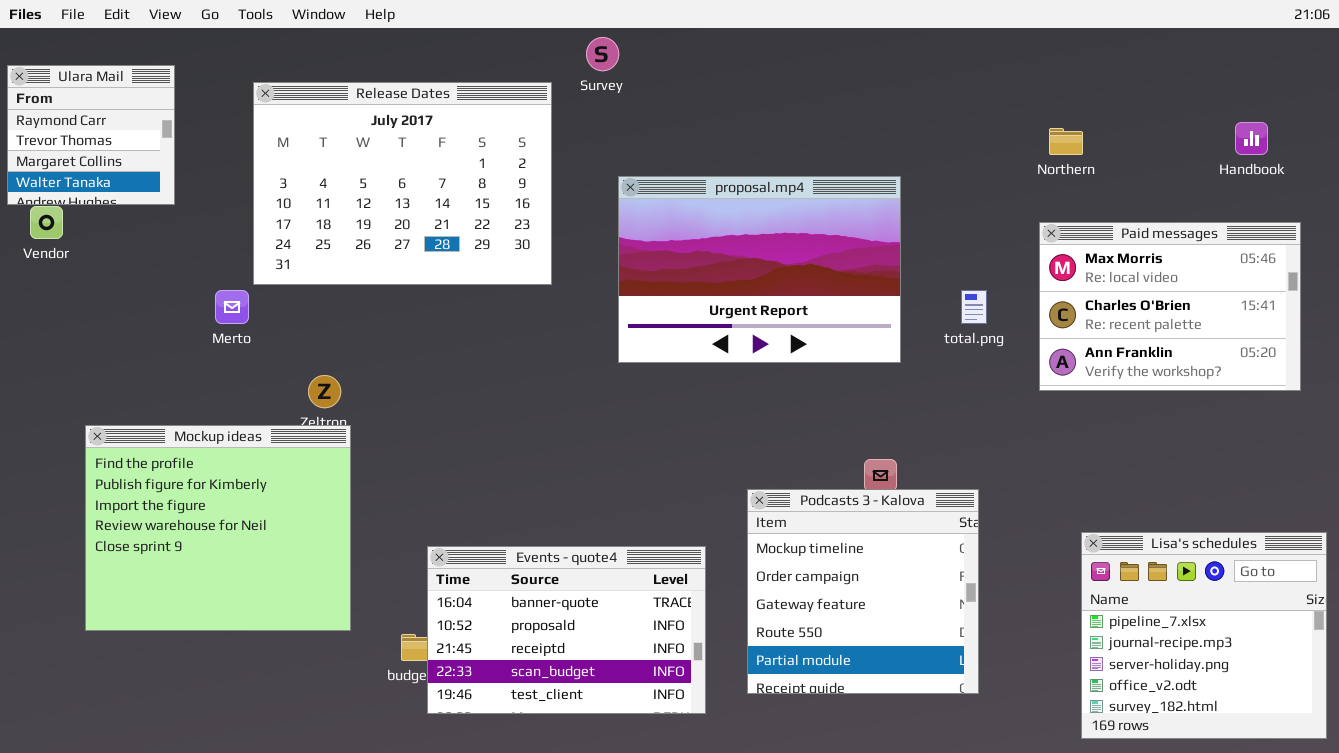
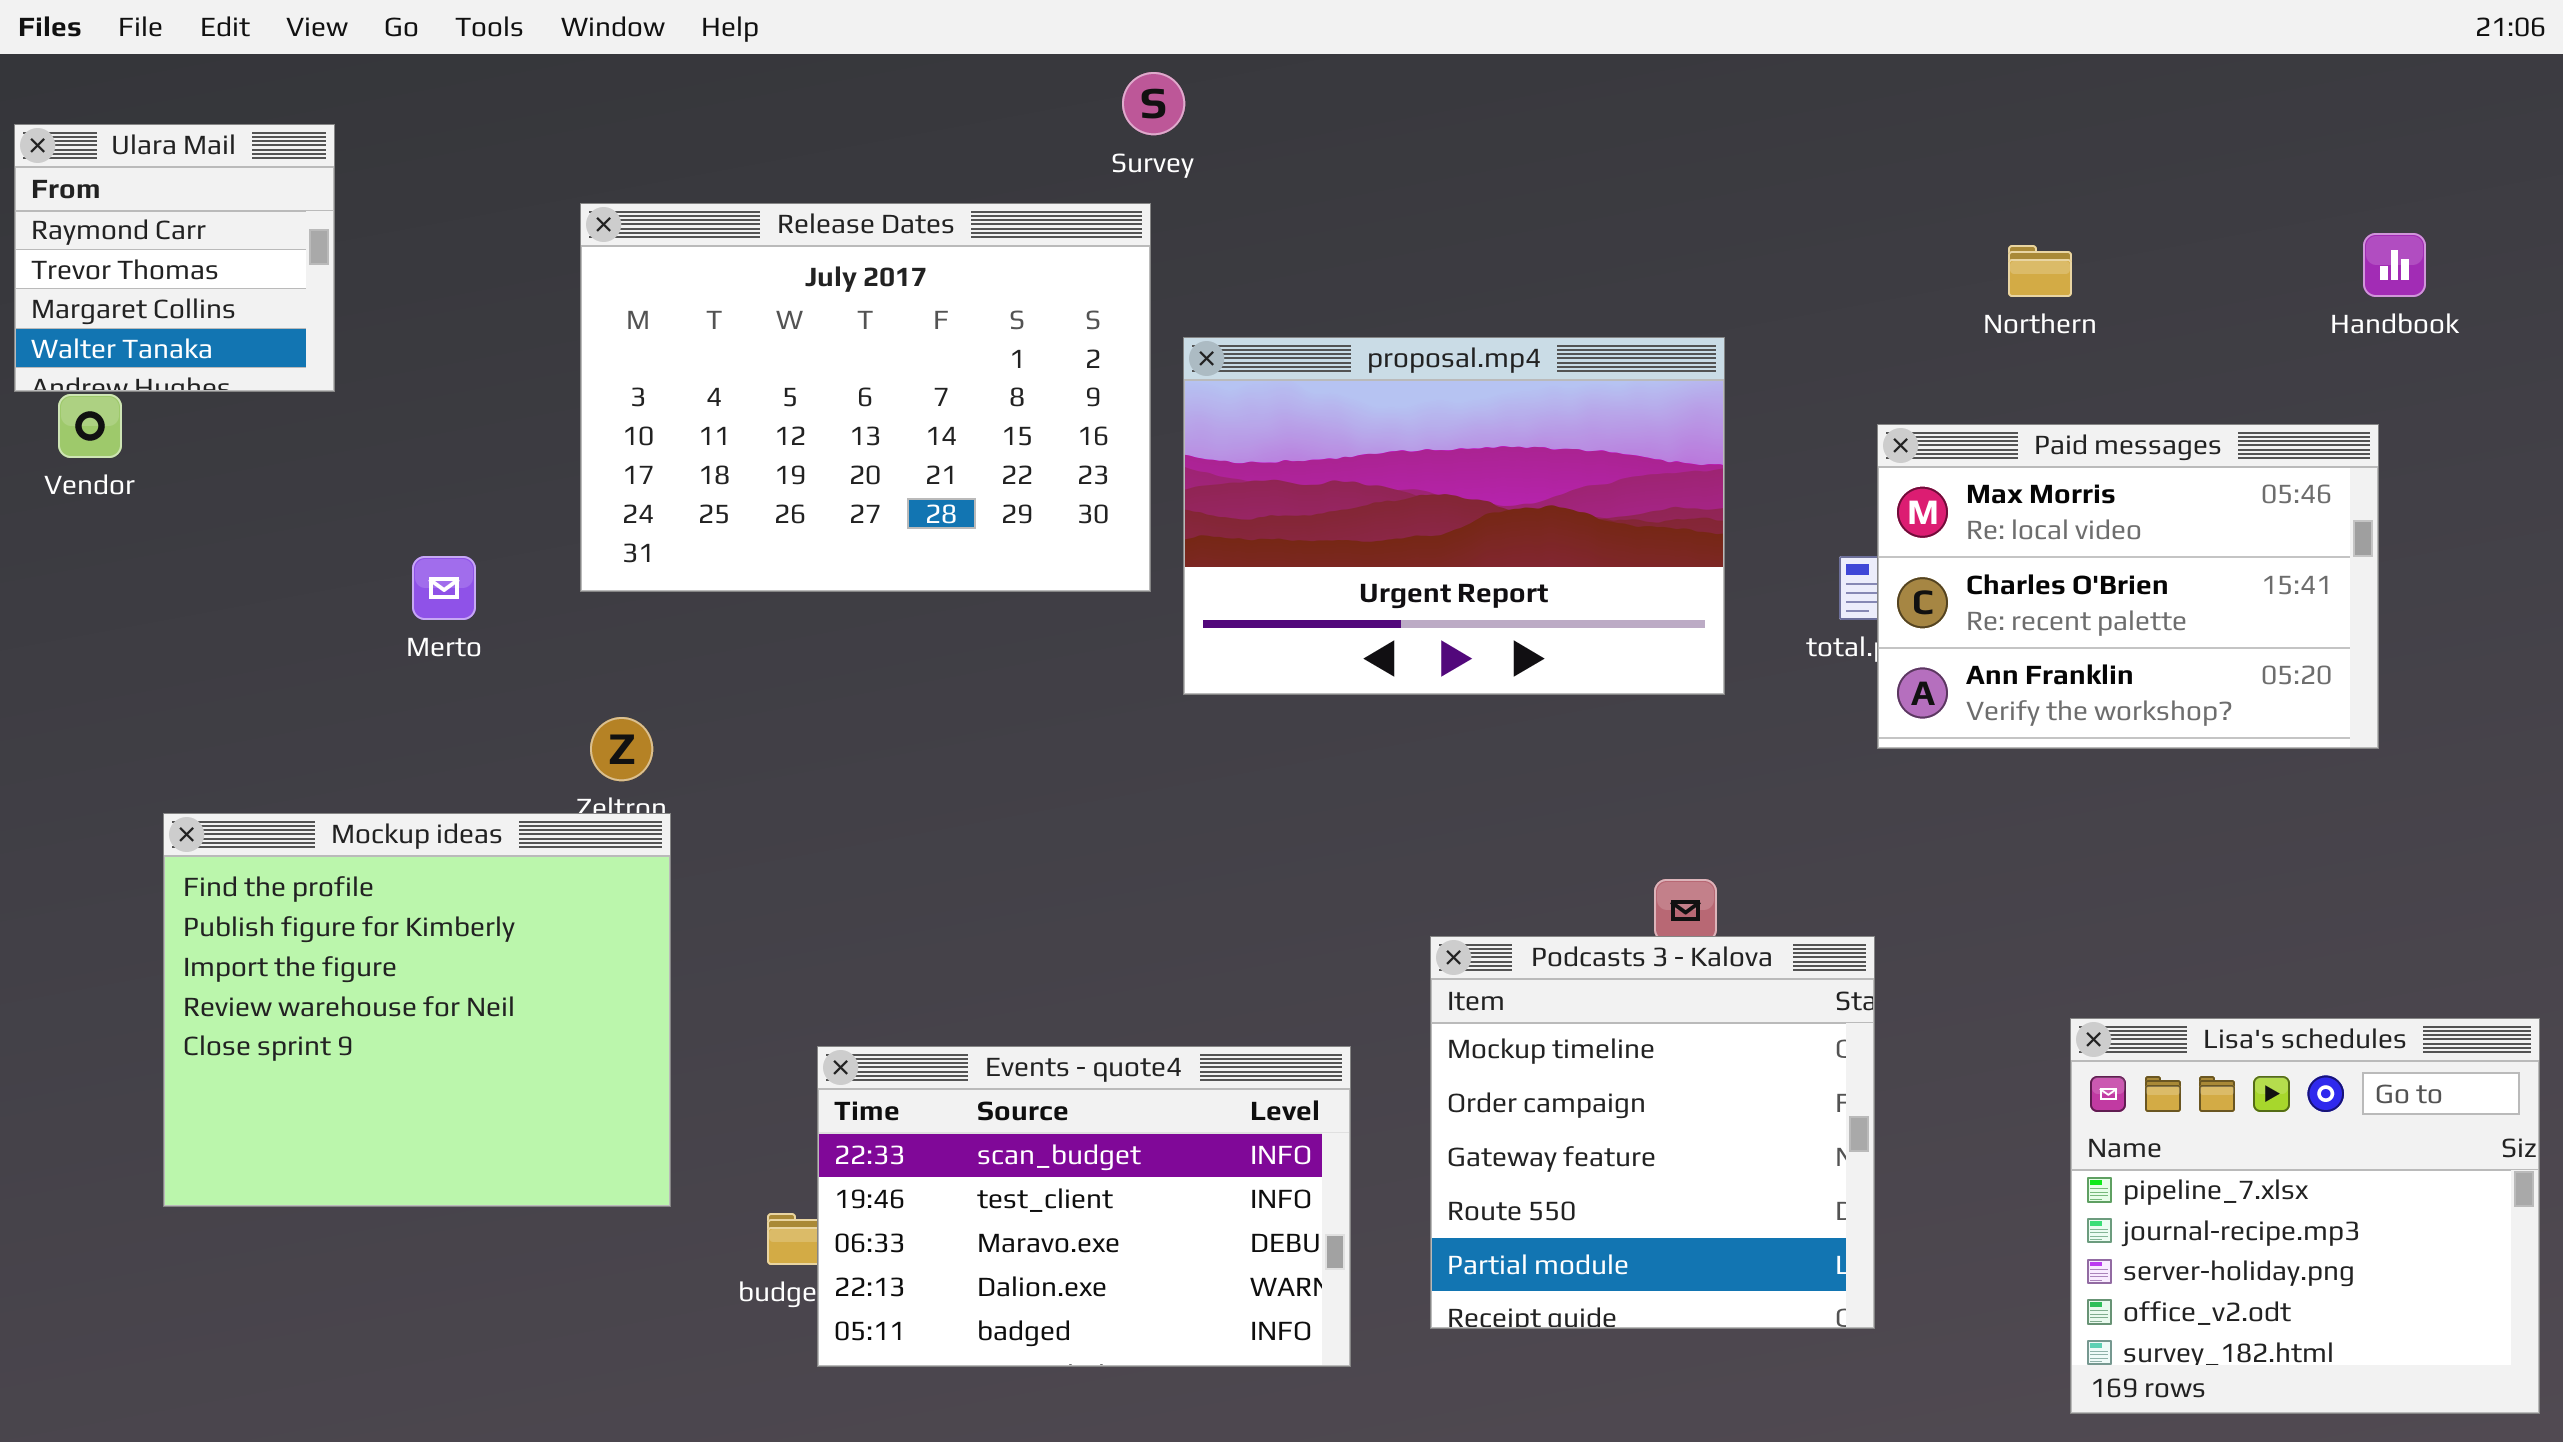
Release Dates: [253,82,552,285] -> [580,203,1151,592], moved
Paid messages: [1039,222,1301,391] -> [1877,424,2379,749], moved
Events - quote4: [427,546,706,714] -> [817,1046,1351,1367], scrolled down 3 rows

